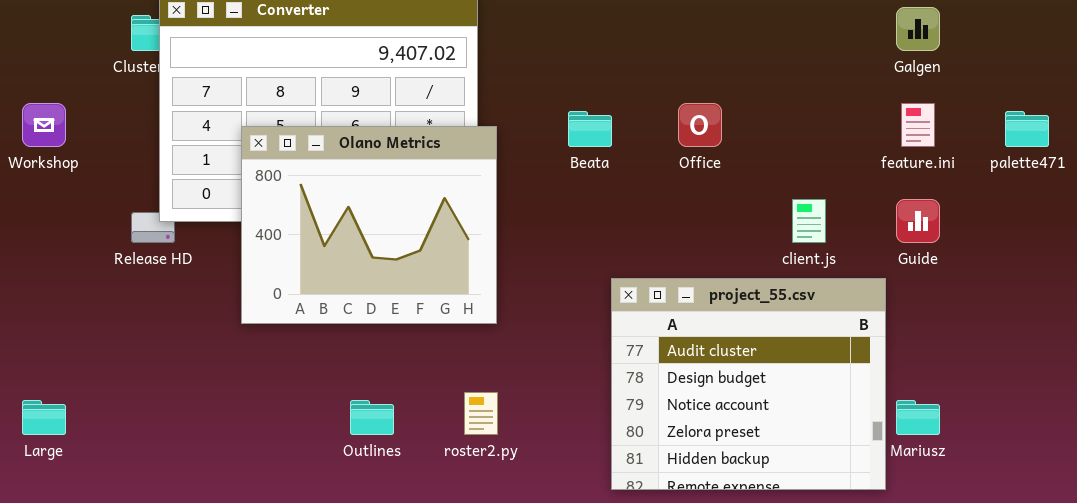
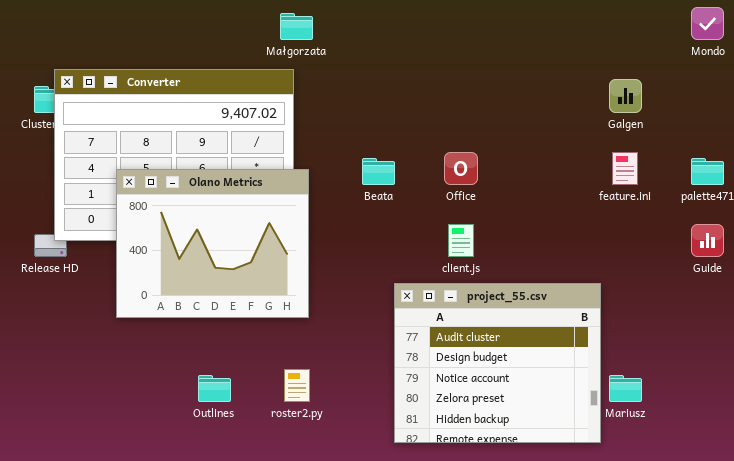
client.js: [792,199,826,243] -> [448,224,474,257], moved
Guide: [896,199,940,243] -> [691,224,724,257], moved

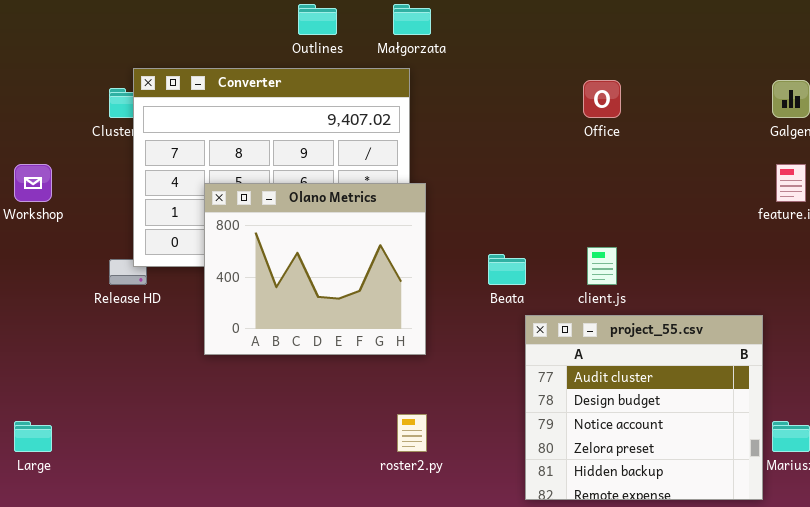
Office: [444,152,478,185] -> [583,80,621,118], moved
Beata: [362,158,395,185] -> [488,254,526,285], moved
Outlines: [198,375,231,402] -> [298,4,337,35], moved

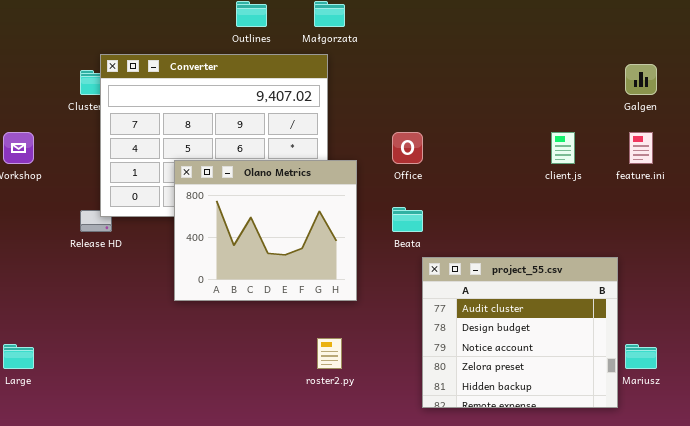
Office: [583,80,621,118] -> [392,132,423,164], moved
Olano Metrics: [204,183,426,355] -> [174,160,357,301], moved
client.js: [587,247,617,285] -> [551,132,575,164], moved

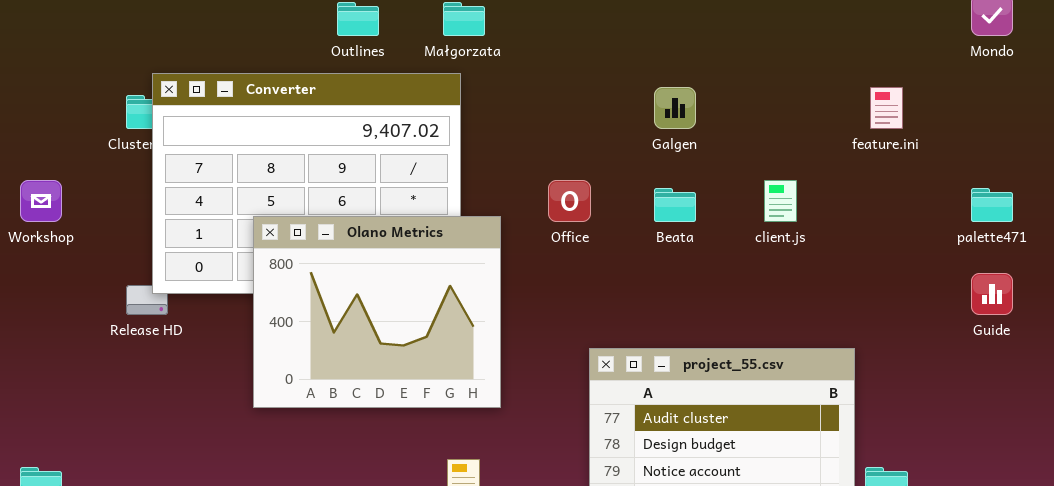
Galgen: [625,64,657,95] -> [654,87,696,129], moved
feature.ini: [629,132,653,164] -> [870,87,903,129], moved
Beata: [392,207,423,232] -> [654,188,696,222], moved

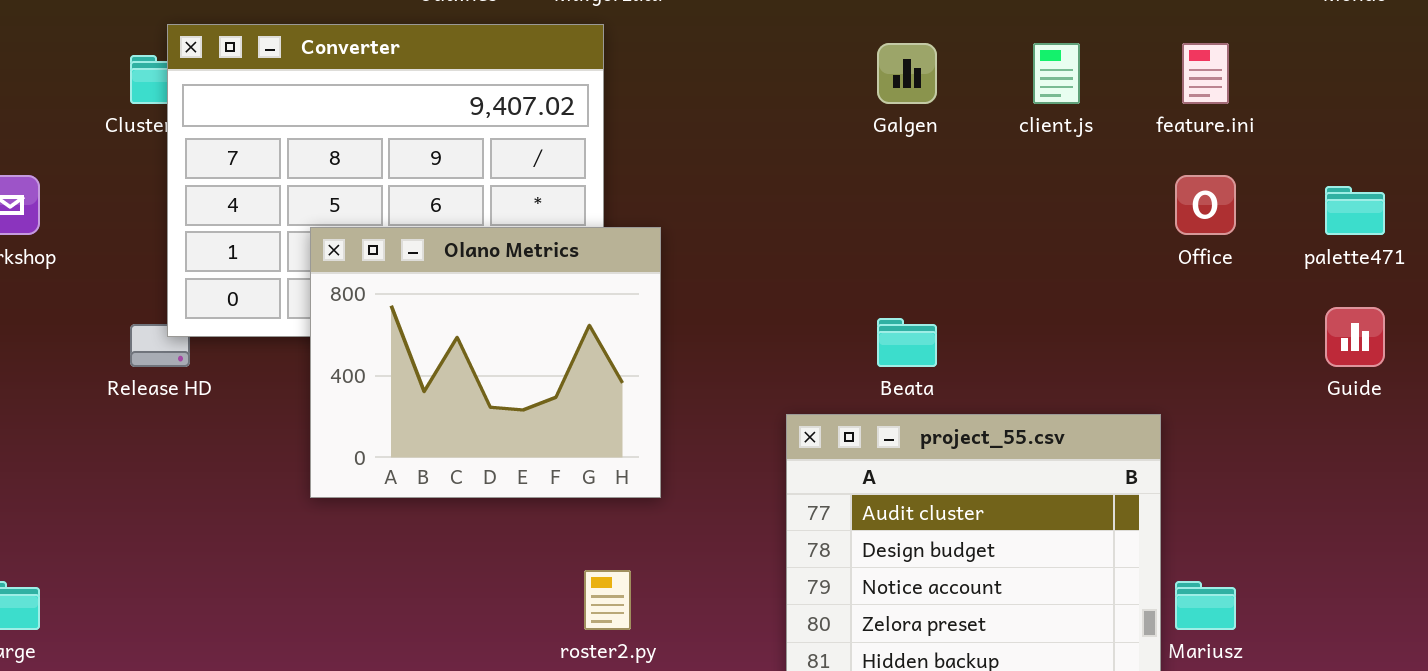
Office: [548,180,591,222] -> [1175,175,1236,235], moved
client.js: [764,180,797,222] -> [1033,43,1080,104], moved
Beata: [654,188,696,222] -> [877,318,937,367], moved

